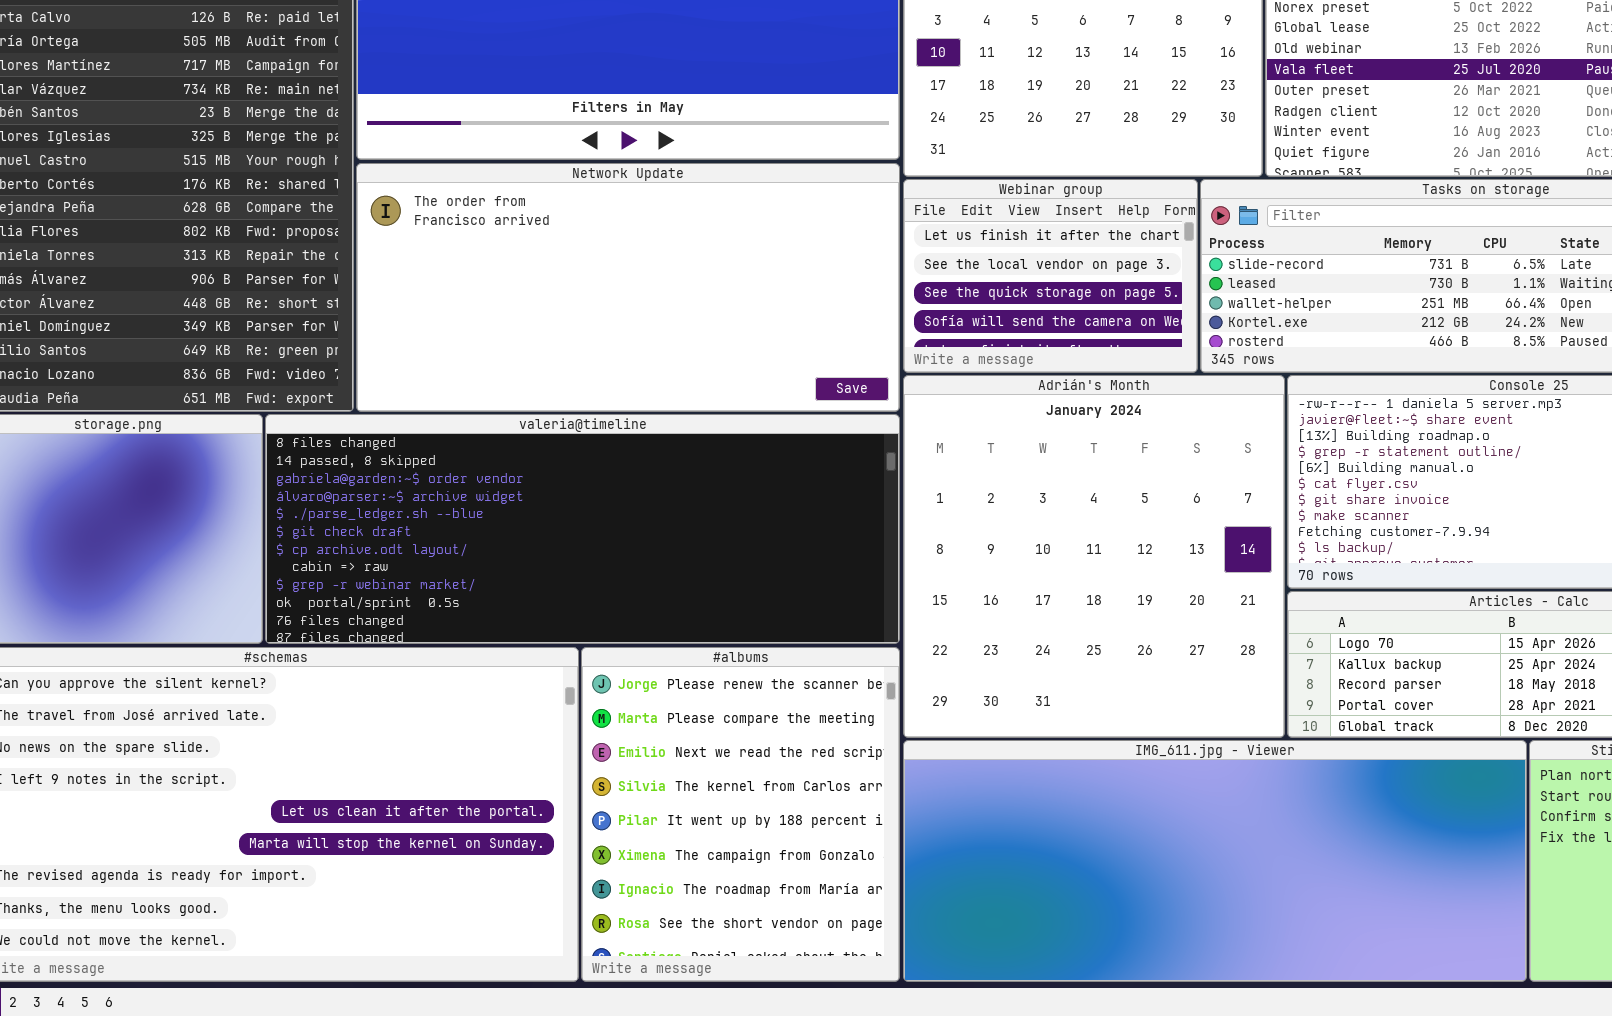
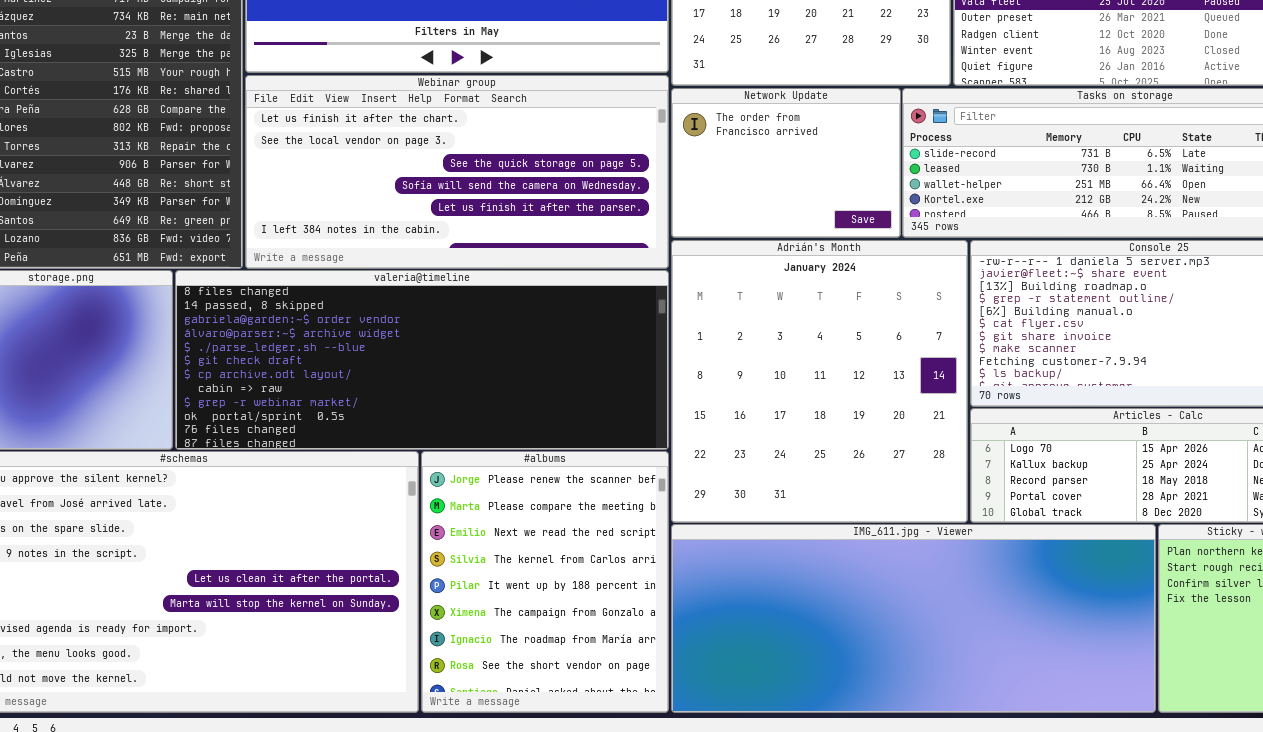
Network Update: [356,163,900,412] -> [671,88,901,238], moved, resized
Webinar group: [903,179,1198,373] -> [245,75,669,269], moved, resized

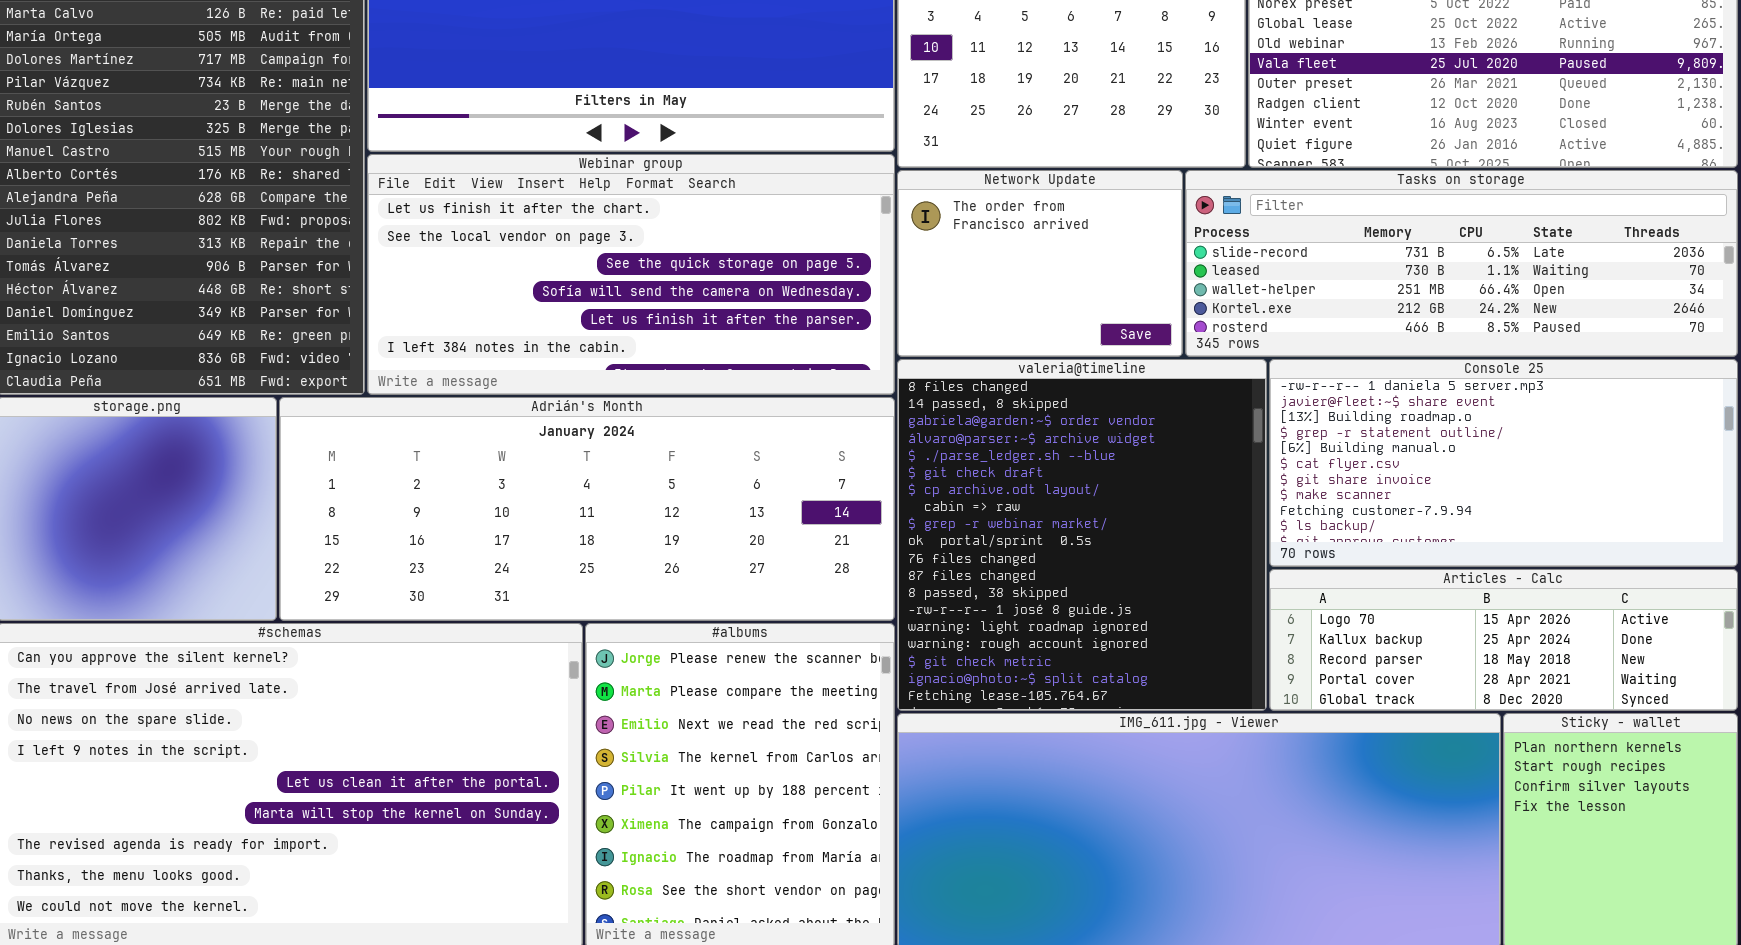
Adrián's Month: [671,240,968,523] -> [279,397,895,621], moved, resized
valeria@timeline: [175,270,669,450] -> [897,359,1267,711], moved, resized

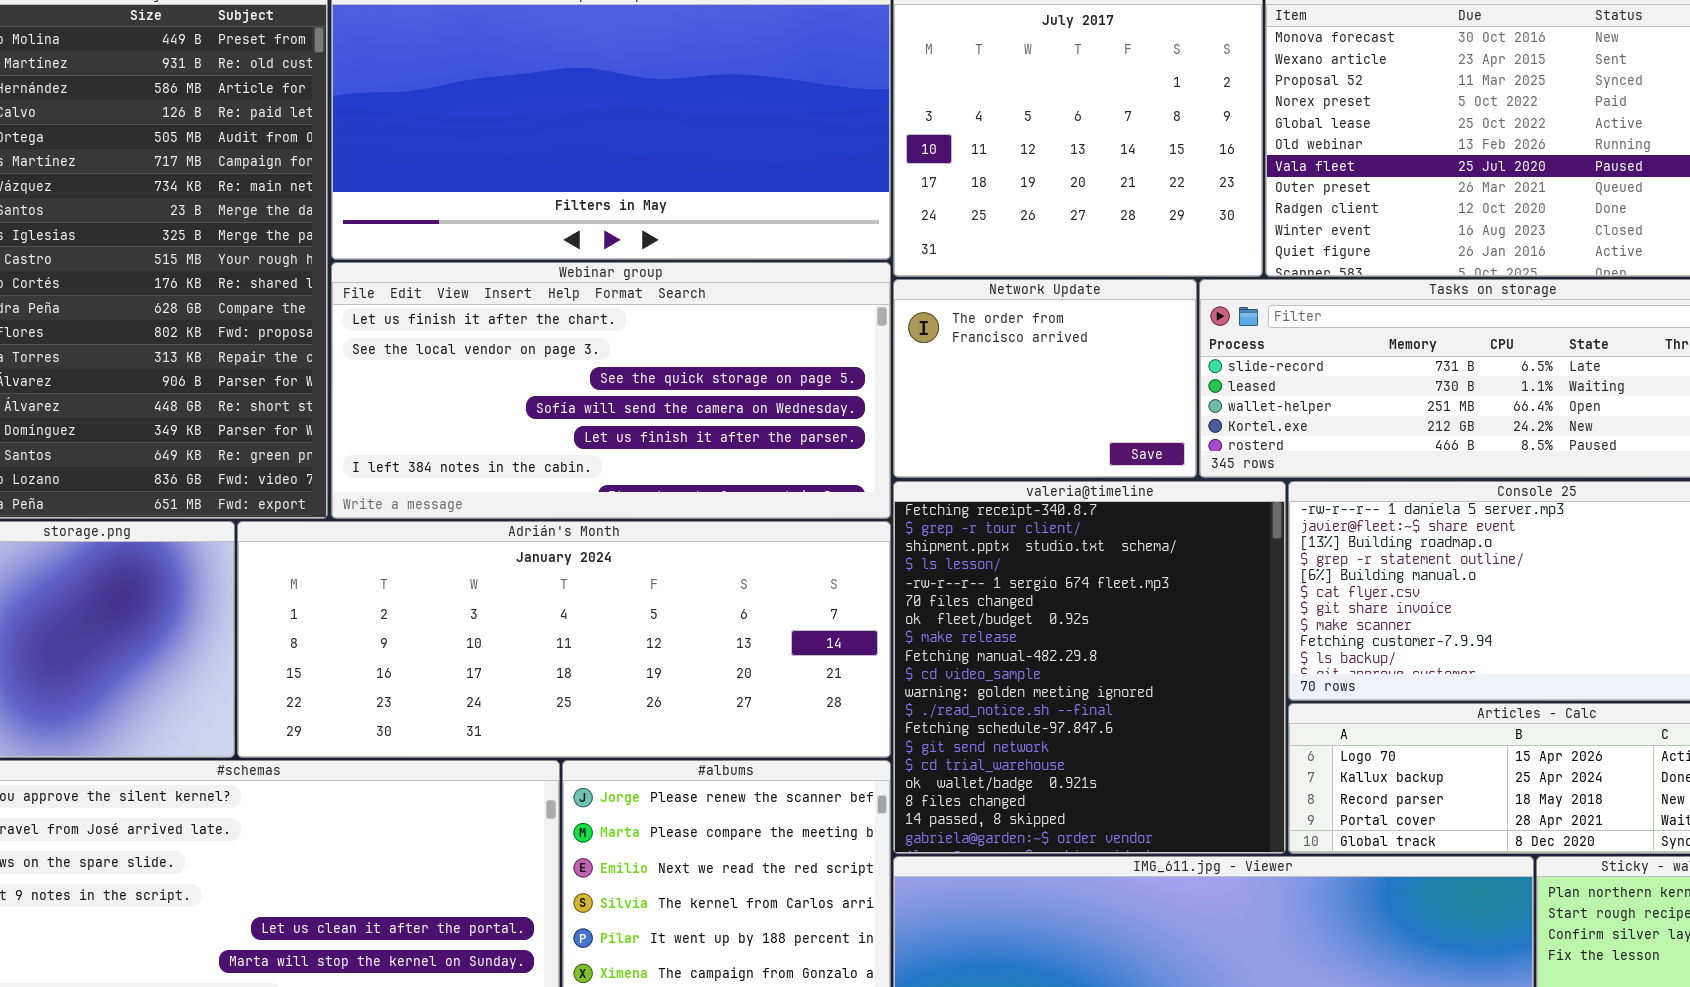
valeria@timeline: [897,359,1267,711] -> [893,481,1286,854], scrolled up 16 rows

